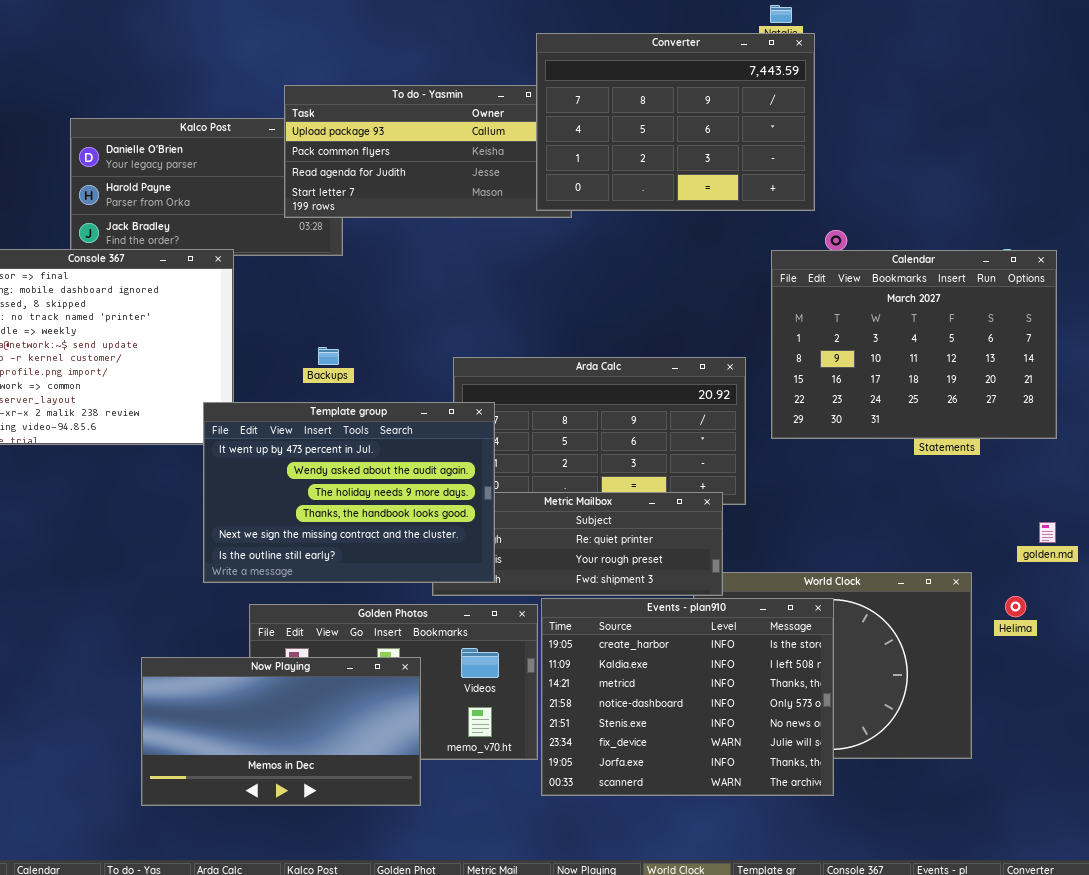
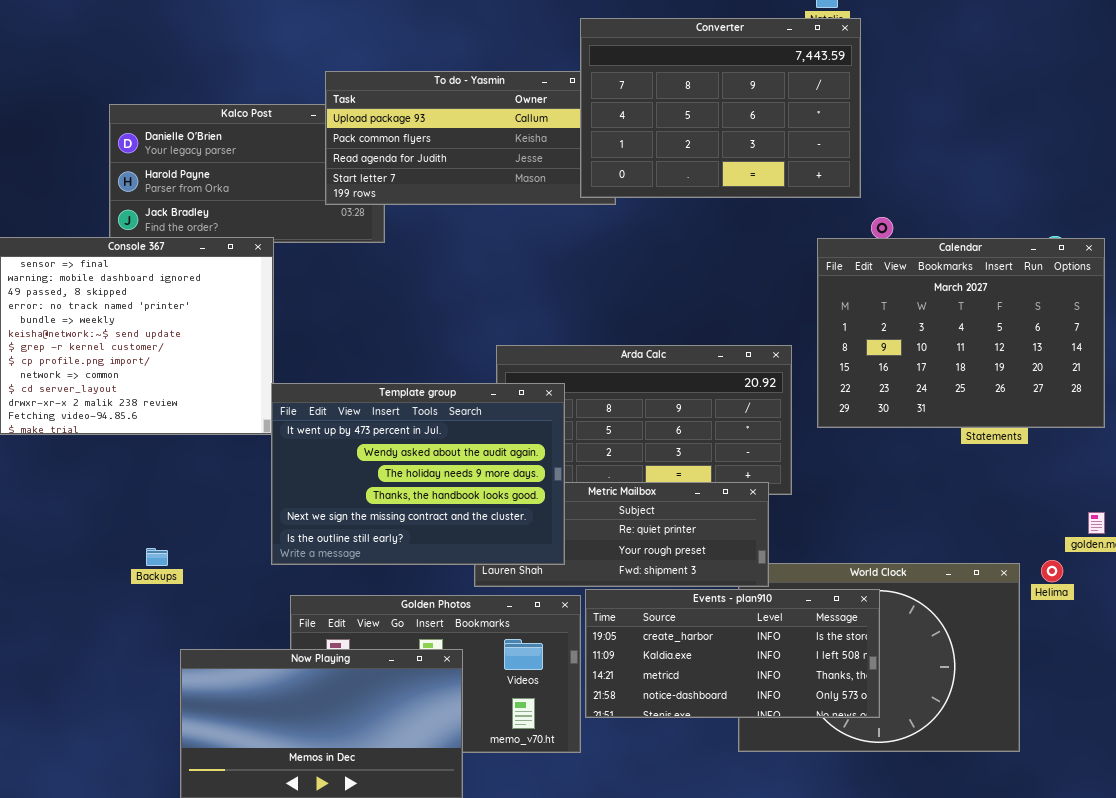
Backups: [318,347,339,365] -> [146,548,168,566], moved
Template group: [203,402,495,583] -> [271,383,565,565], moved
Helima: [1005,596,1026,617] -> [1041,560,1063,582], moved
Events - plan910: [541,598,834,796] -> [585,589,880,718], resized

